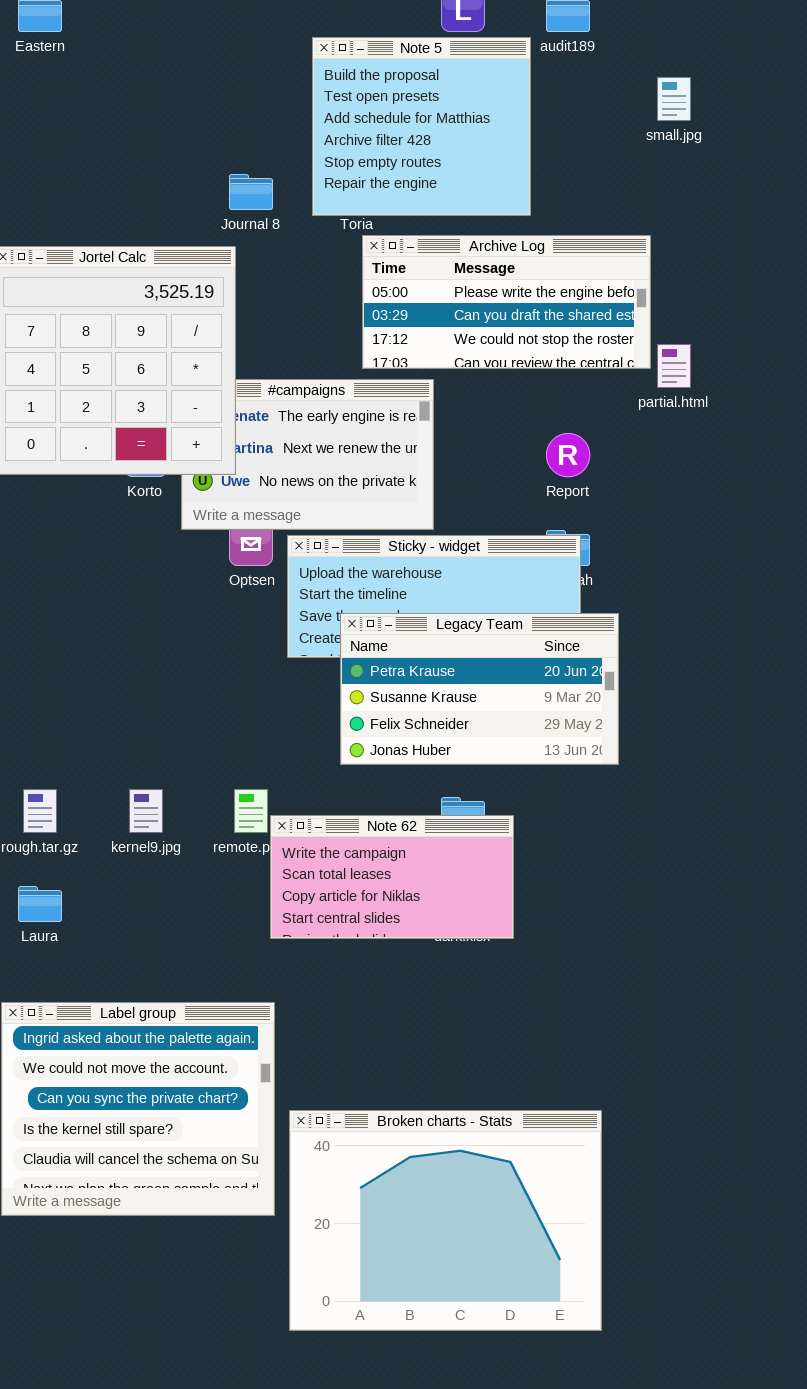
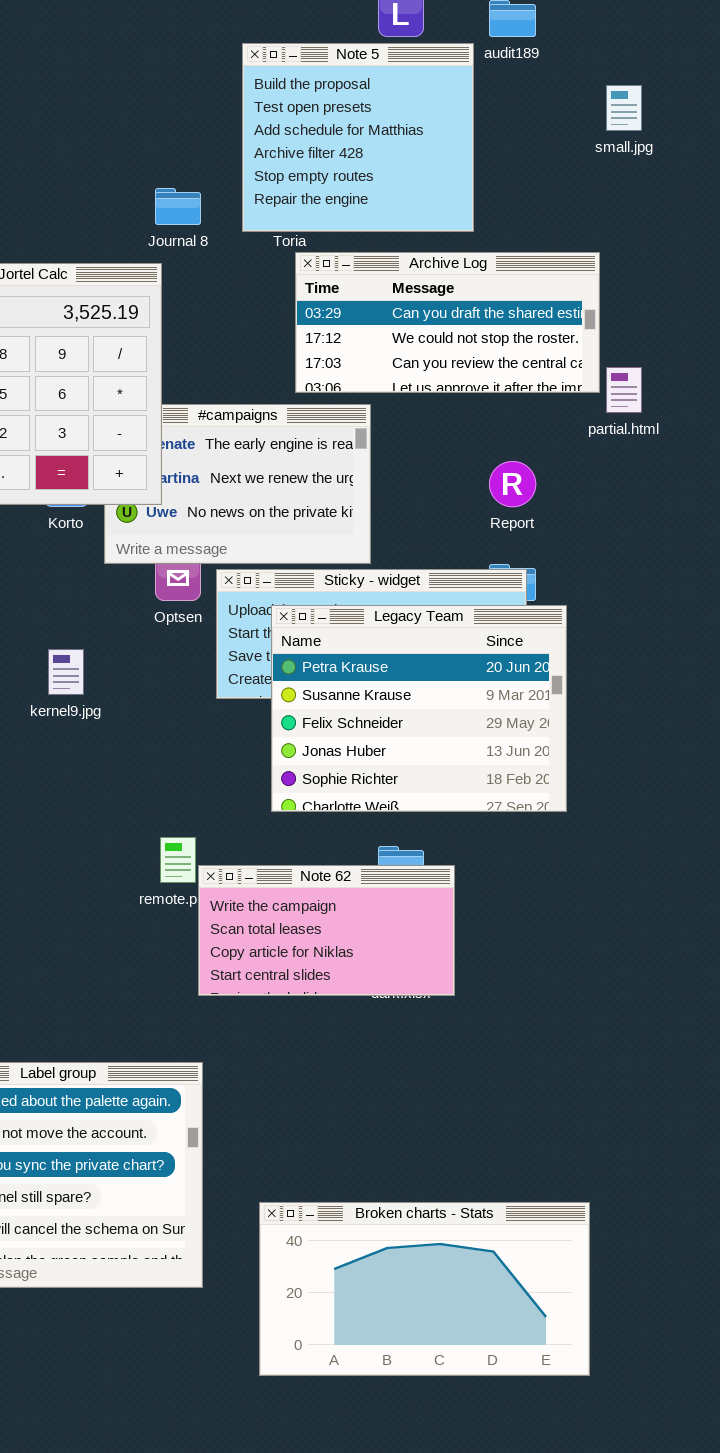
Archive Log: [362,235,651,369] -> [295,252,600,393], scrolled down 1 row
Legacy Team: [340,613,619,765] -> [271,605,567,812], resized
kernel9.jpg: [129,789,163,833] -> [48,649,84,695], moved
Broken charts - Stats: [289,1110,602,1331] -> [259,1202,590,1376], moved, resized

